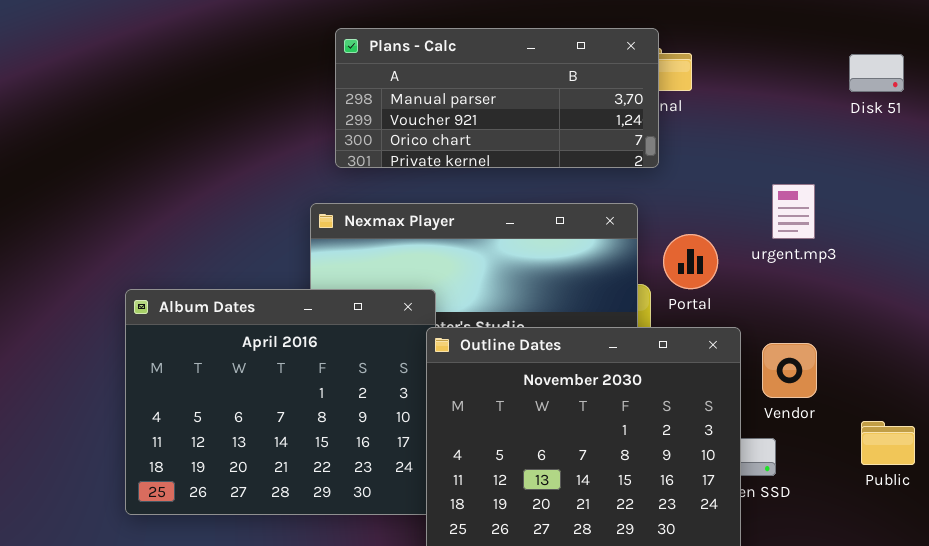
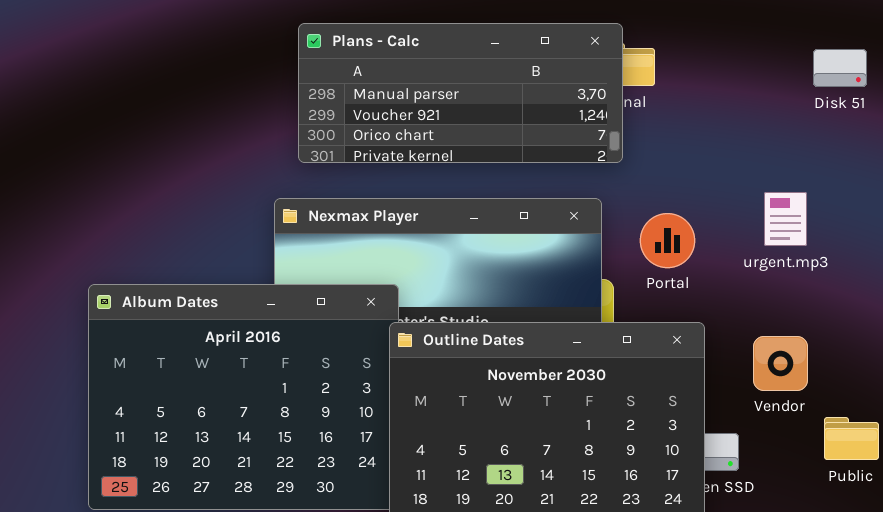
urgent.mp3: [772,184,815,239] -> [764,192,807,246], moved
Portal: [663,234,718,289] -> [640,213,695,268], moved
Vendor: [762,343,817,398] -> [753,336,808,391], moved

